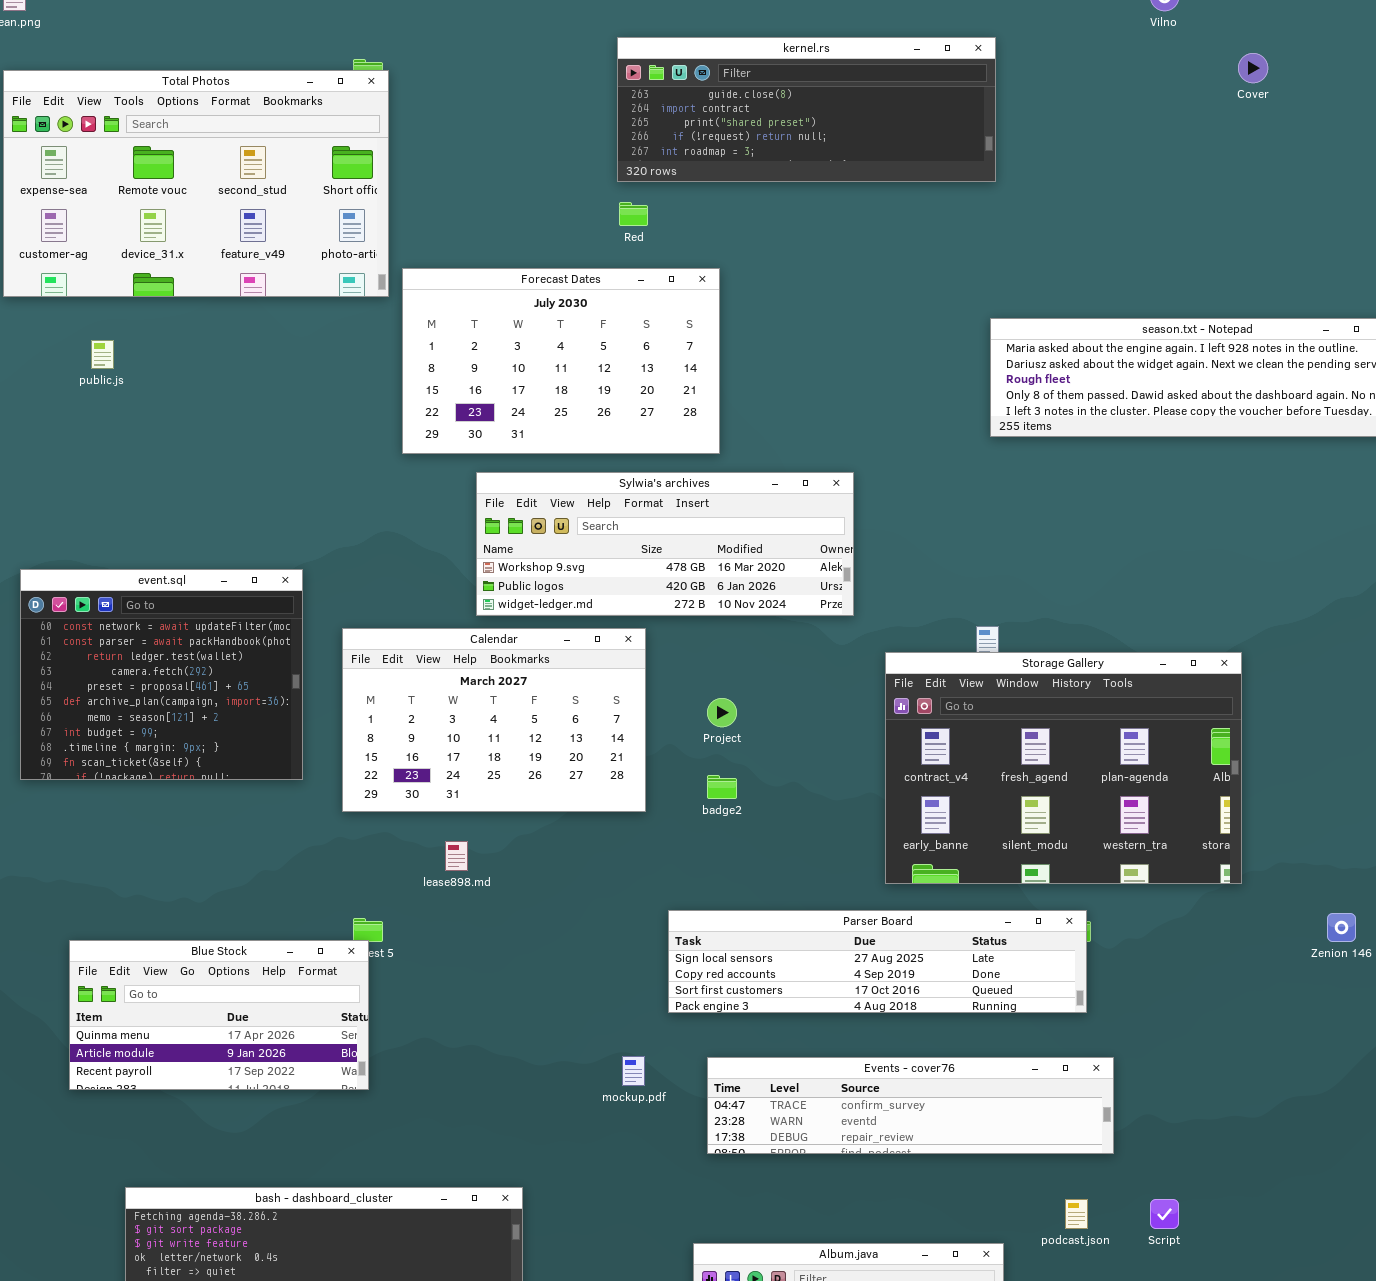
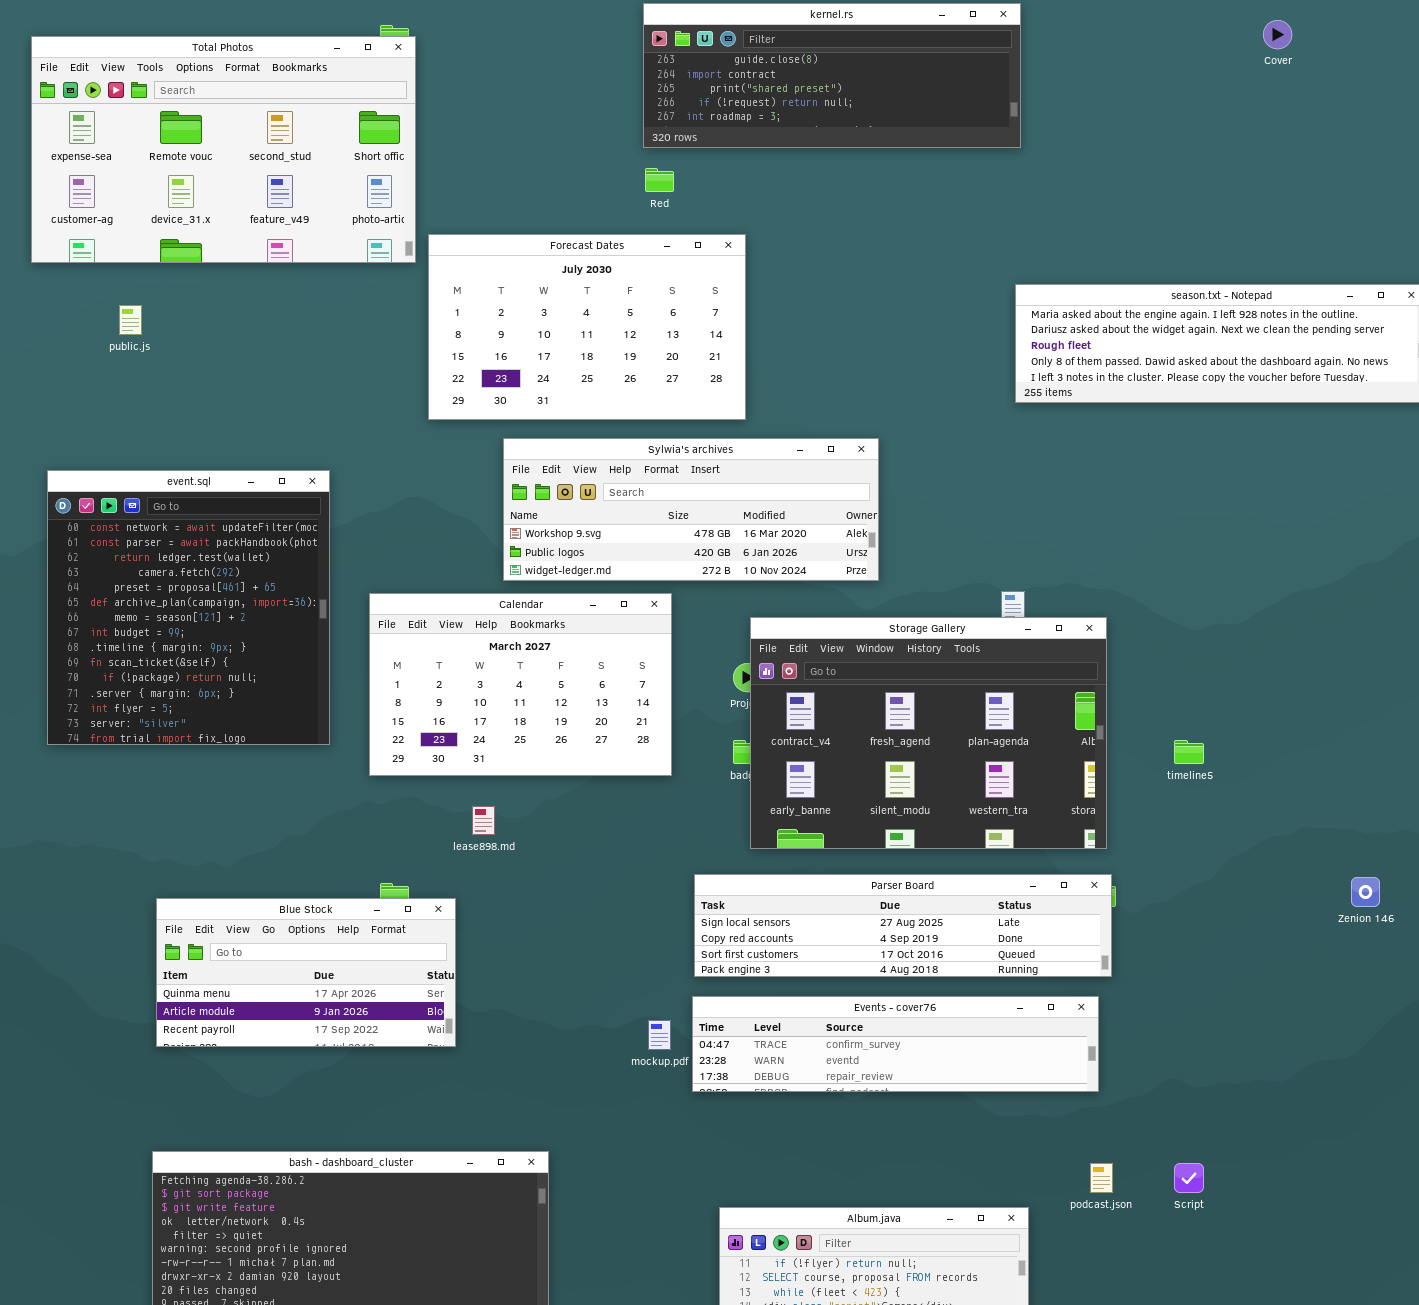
event.sql: [20,569,303,780] -> [47,470,330,745], resized
Storage Gallery: [885,652,1242,884] -> [750,617,1107,849], moved
Blue Stock: [69,940,369,1090] -> [156,898,456,1047], moved
Events - cover76: [707,1057,1114,1154] -> [692,996,1099,1092], moved

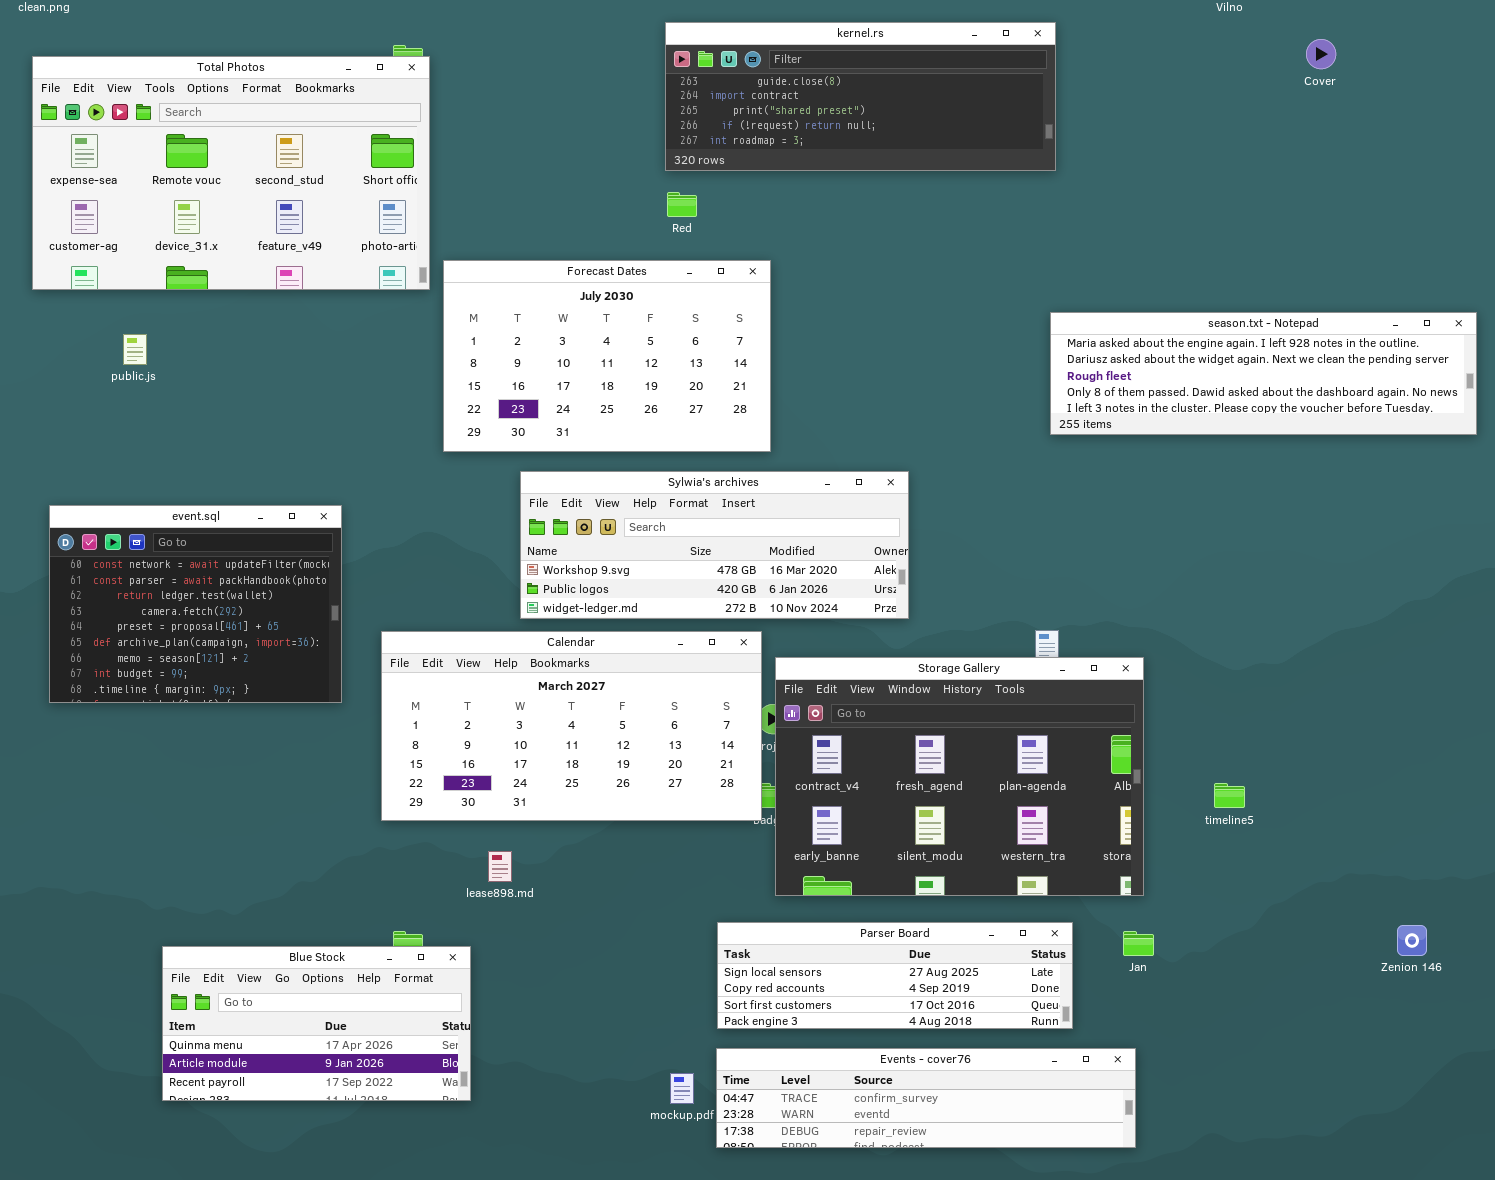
event.sql: [47,470,330,745] -> [49,505,342,703], resized
Calendar: [369,593,672,776] -> [381,631,762,821], resized
Parser Board: [694,874,1112,977] -> [717,922,1073,1029], resized

